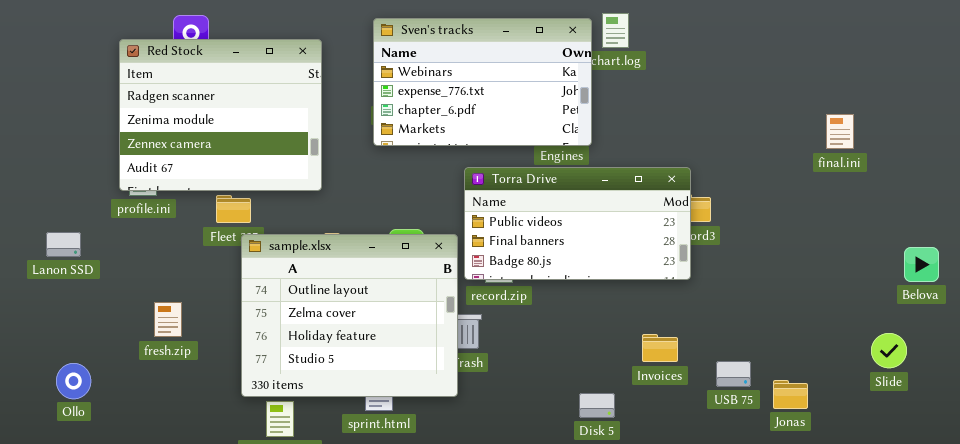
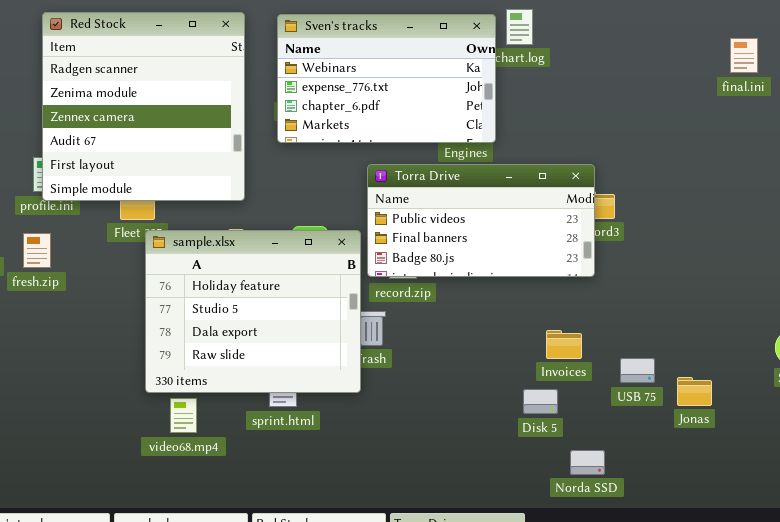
Red Stock: [119,39,322,191] -> [42,12,245,201], moved, resized
final.ini: [826,114,854,149] -> [730,38,758,73], moved
sample.xlsx: [241,234,458,397] -> [145,230,361,393], scrolled down 2 rows
fresh.zip: [154,302,182,337] -> [23,233,51,268], moved
Disk 5: [579,393,615,418] -> [523,389,558,414], moved

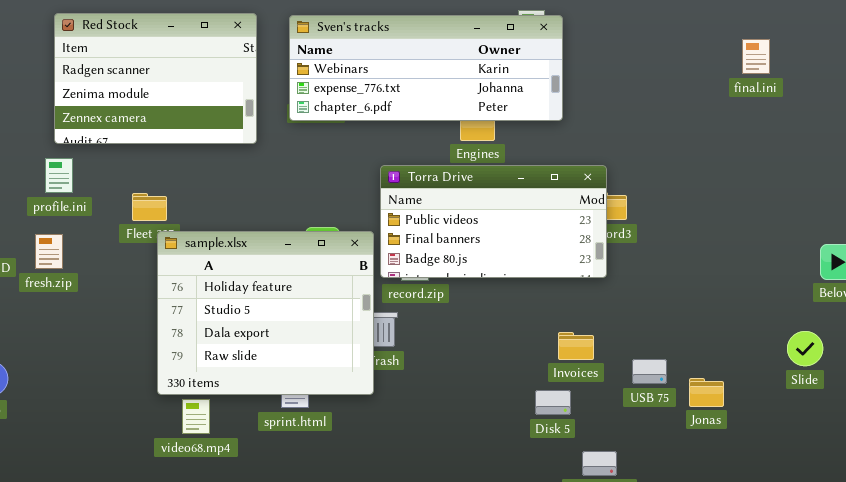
Red Stock: [42,12,245,201] -> [54,13,257,144], resized
Sven's tracks: [277,14,496,143] -> [289,15,563,121], resized

